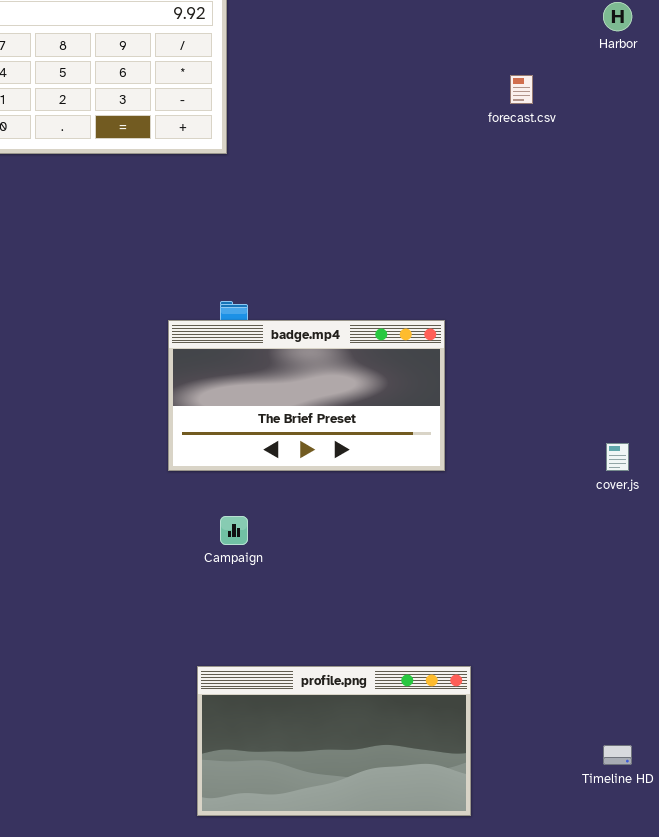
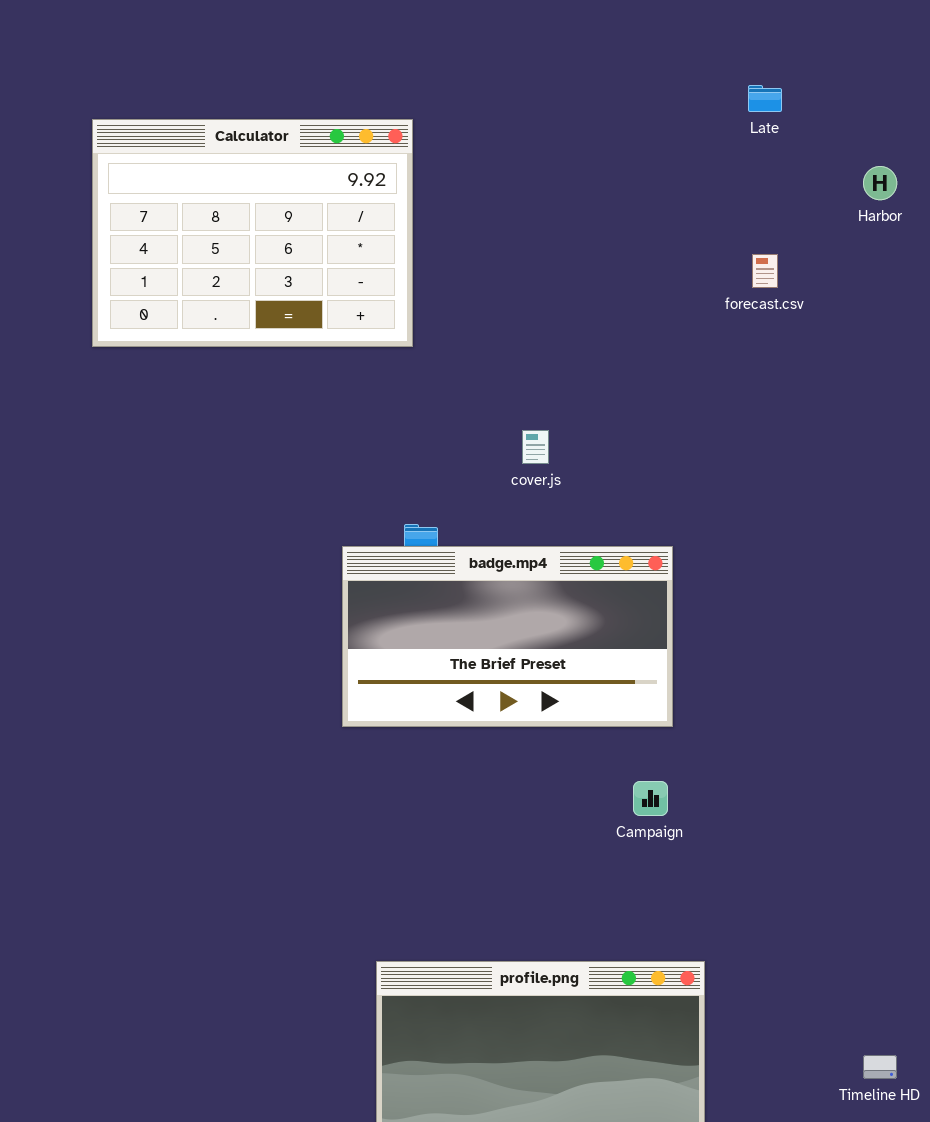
cover.js: [606,443,629,471] -> [522,430,549,464], moved
Campaign: [220,516,248,545] -> [633,781,668,816], moved

